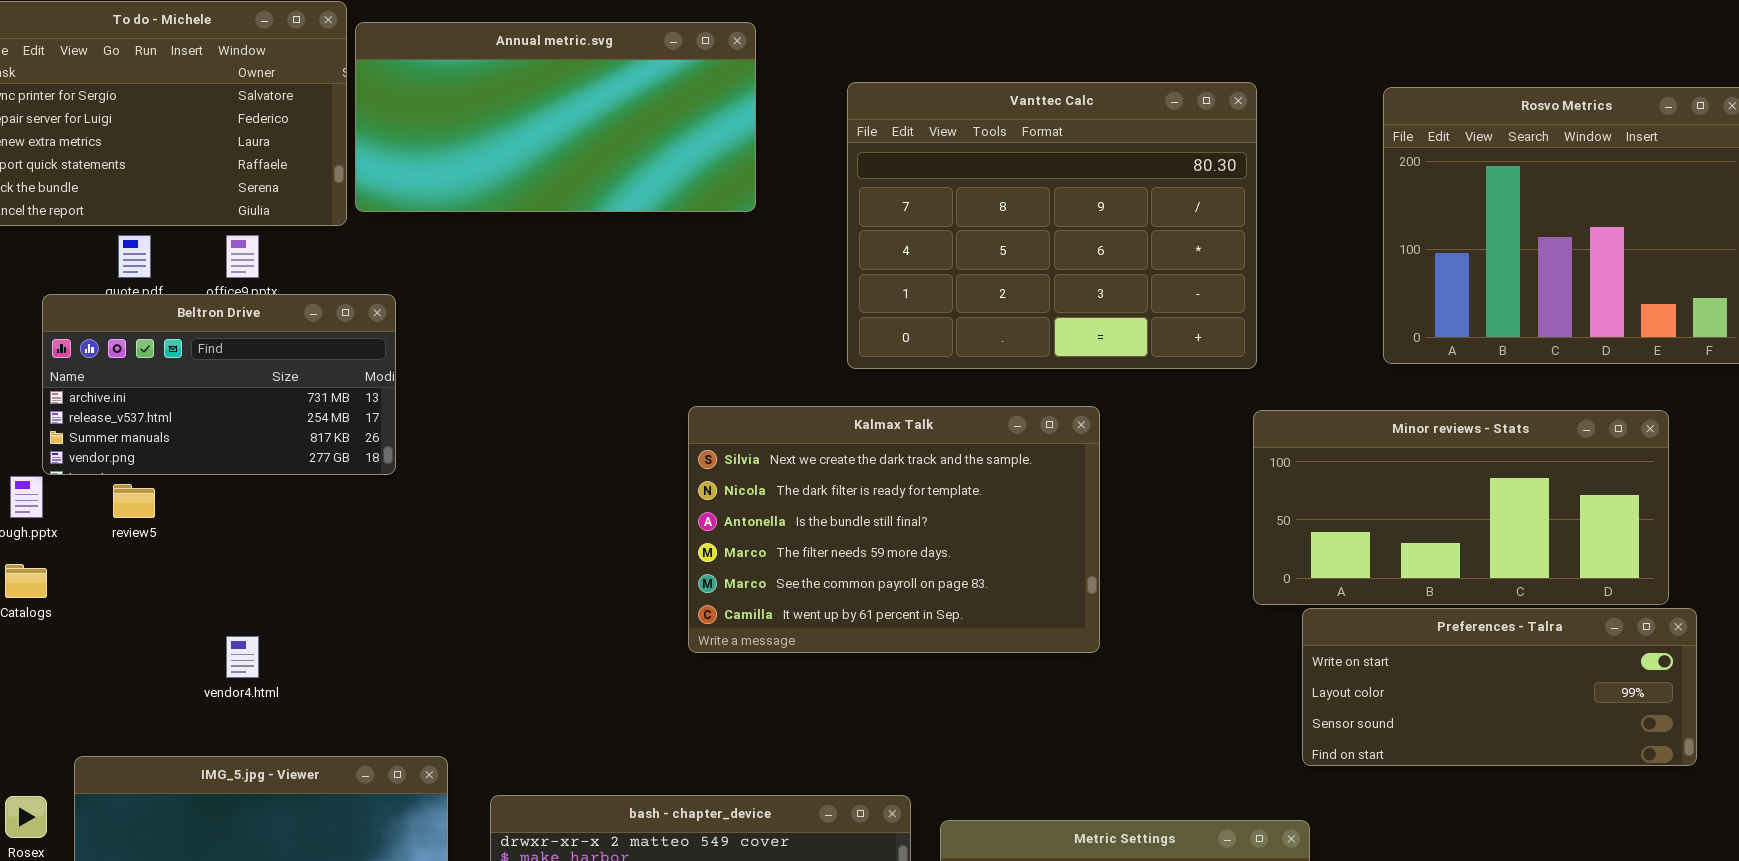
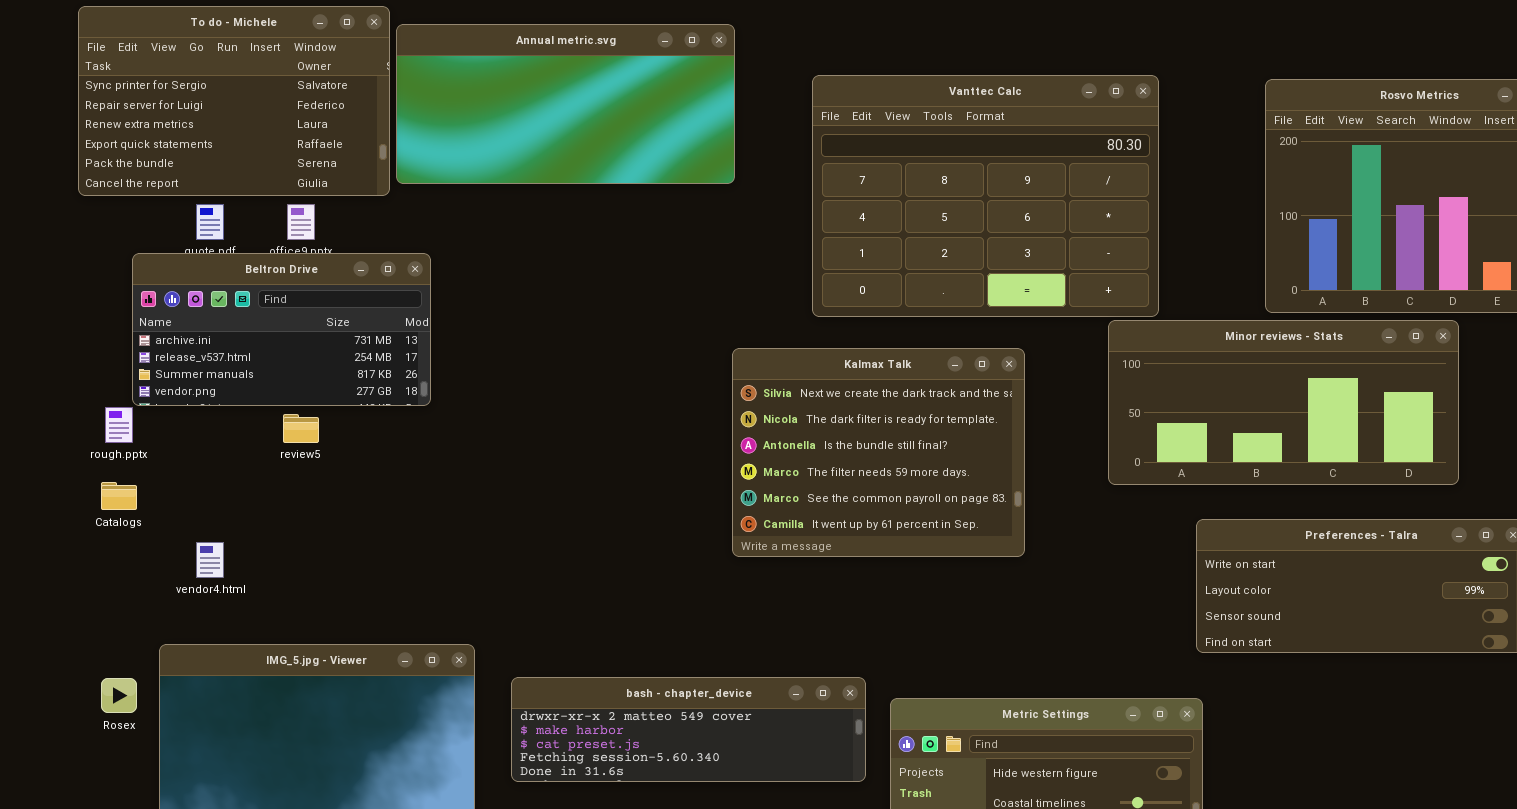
Kalmax Talk: [688,406,1100,653] -> [732,348,1025,557], resized
Minor reviews - Stats: [1253,410,1669,605] -> [1108,320,1459,485], moved
review5: [113,484,155,518] -> [283,414,319,443], moved
vendor4.html: [226,636,259,678] -> [196,542,224,578], moved

